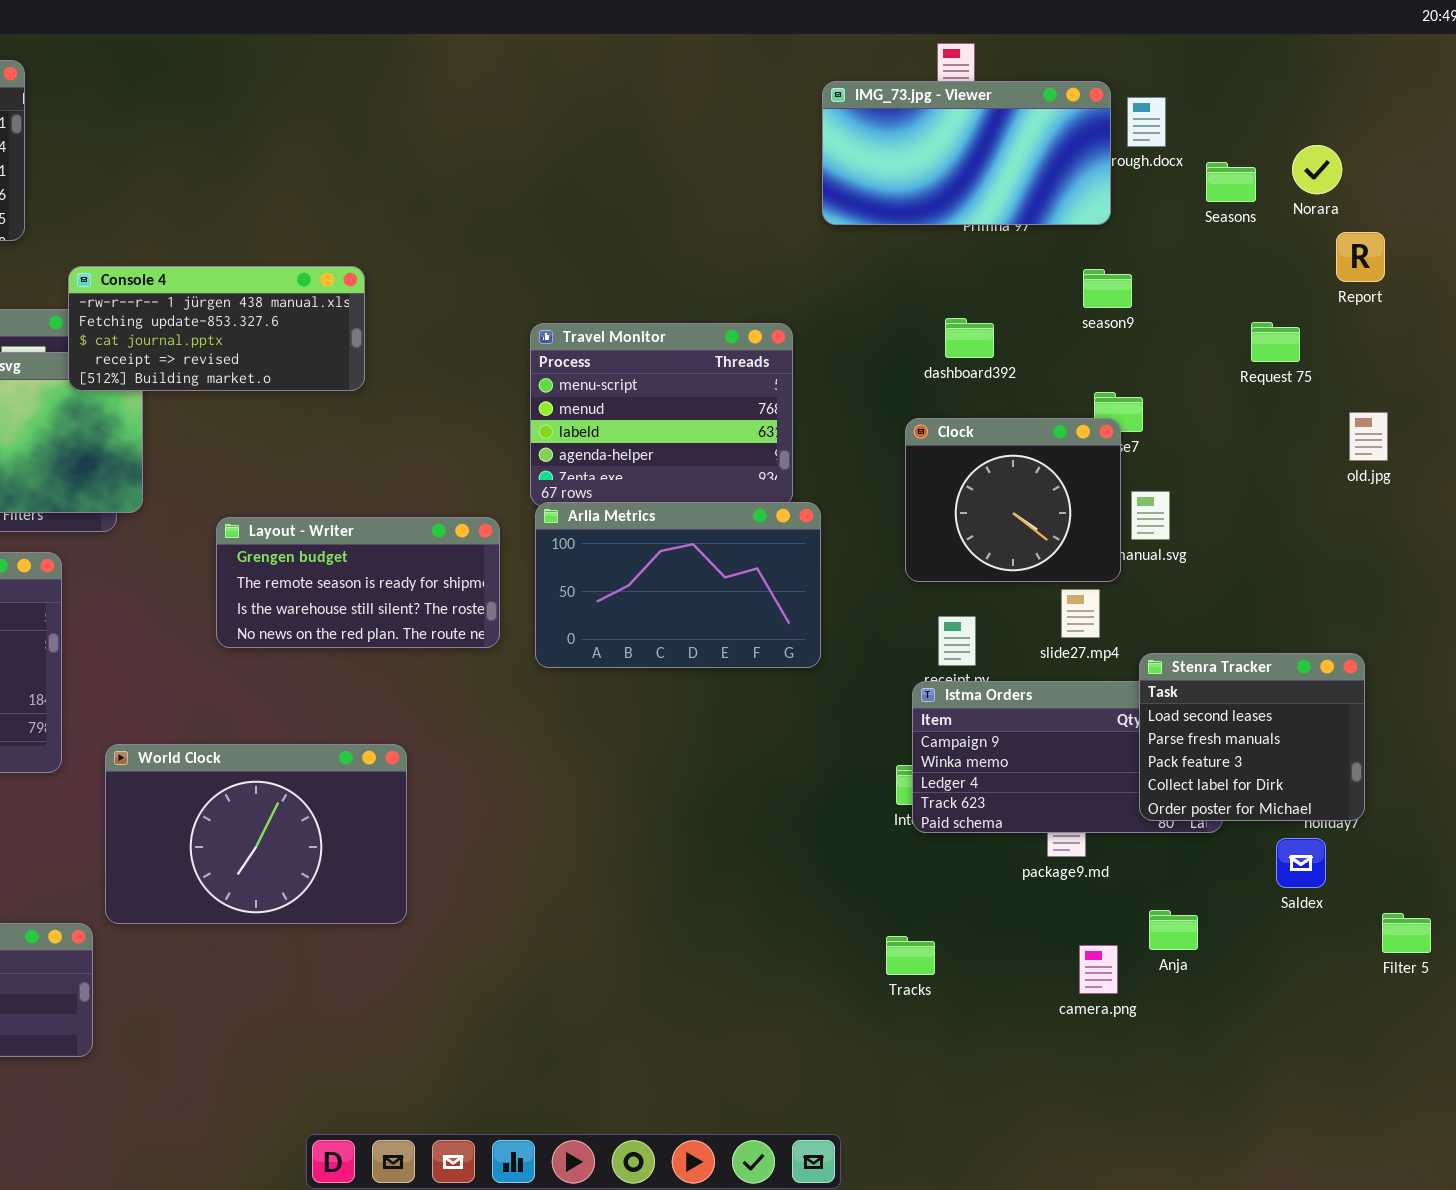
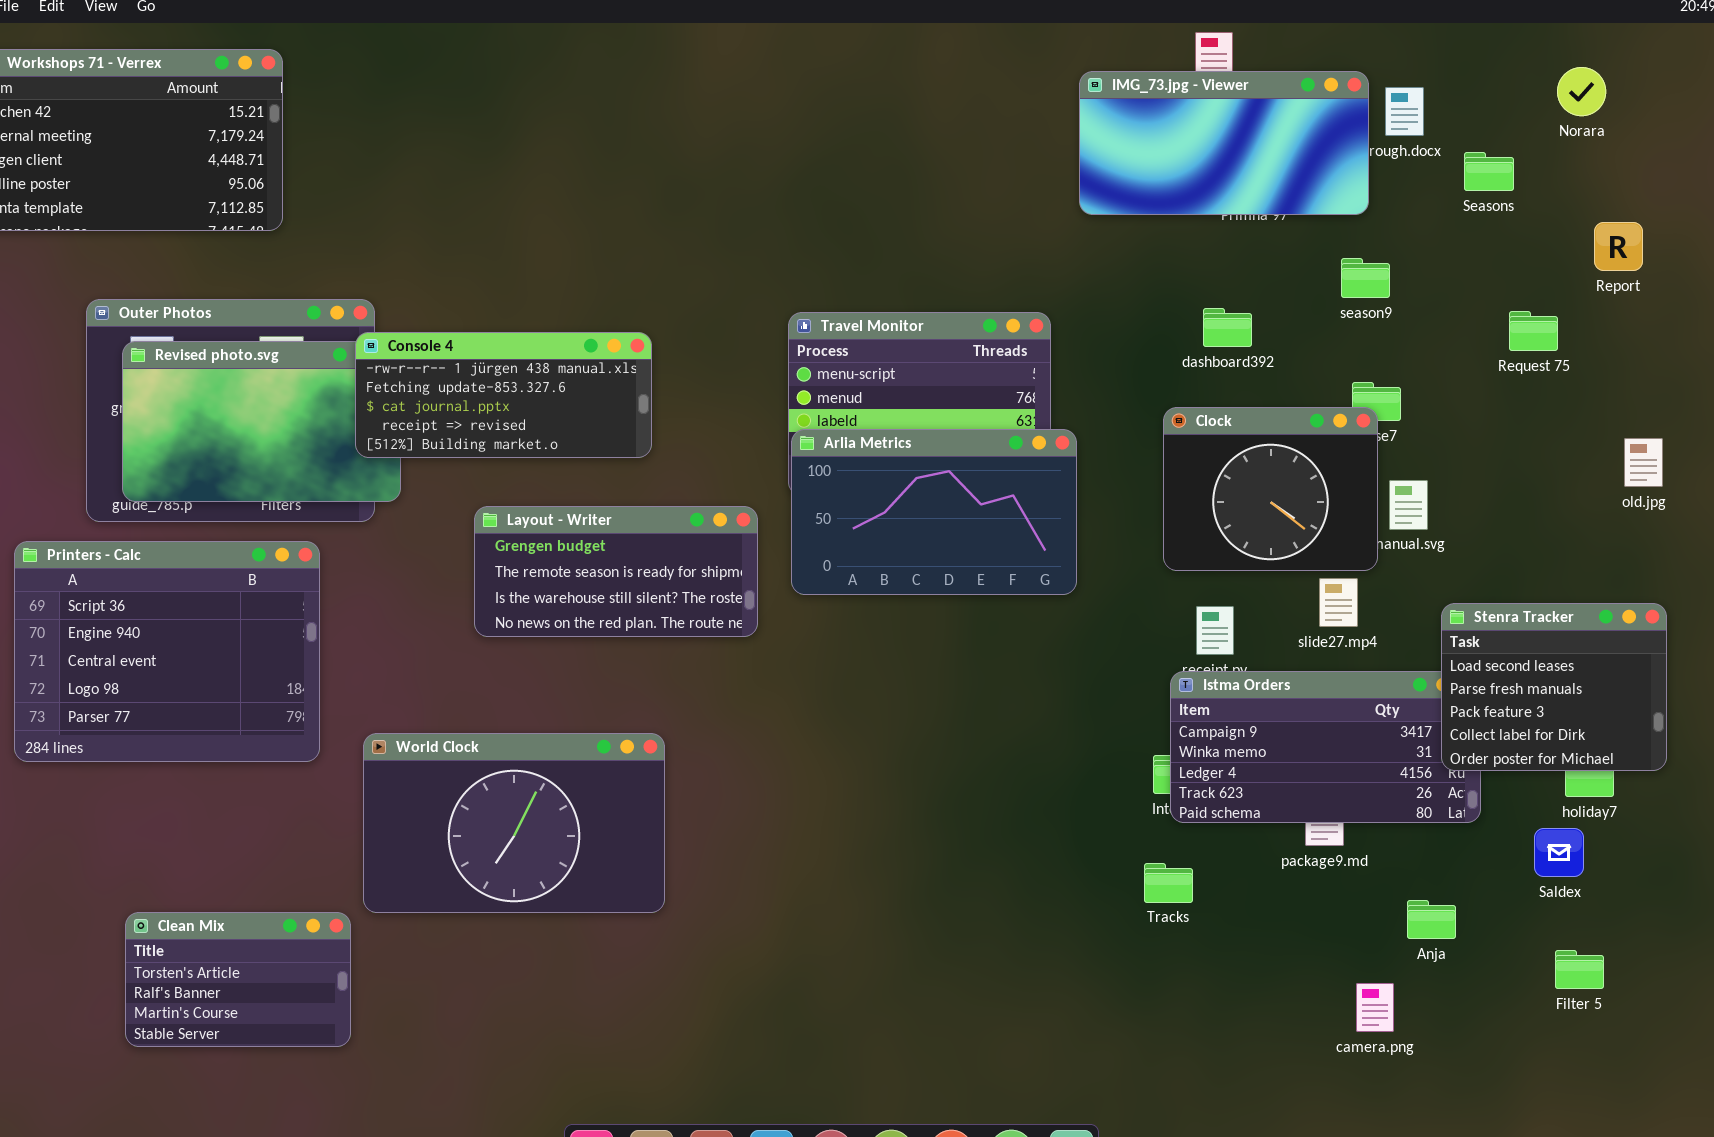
Norara: [1292,145,1342,194] -> [1557,67,1606,116], moved
Console 4: [68,266,365,391] -> [355,332,652,458], moved
old.jpg: [1349,412,1388,461] -> [1624,438,1663,487], moved
Arlia Metrics: [535,502,821,668] -> [791,429,1077,595], moved
Stenra Tracker: [1139,653,1365,821] -> [1441,603,1667,771], moved
Filter 5: [1382,913,1431,953] -> [1555,950,1604,989], moved
Tracks: [886,936,935,975] -> [1144,863,1193,903], moved
camera.png: [1079,945,1118,994] -> [1356,983,1394,1032], moved

